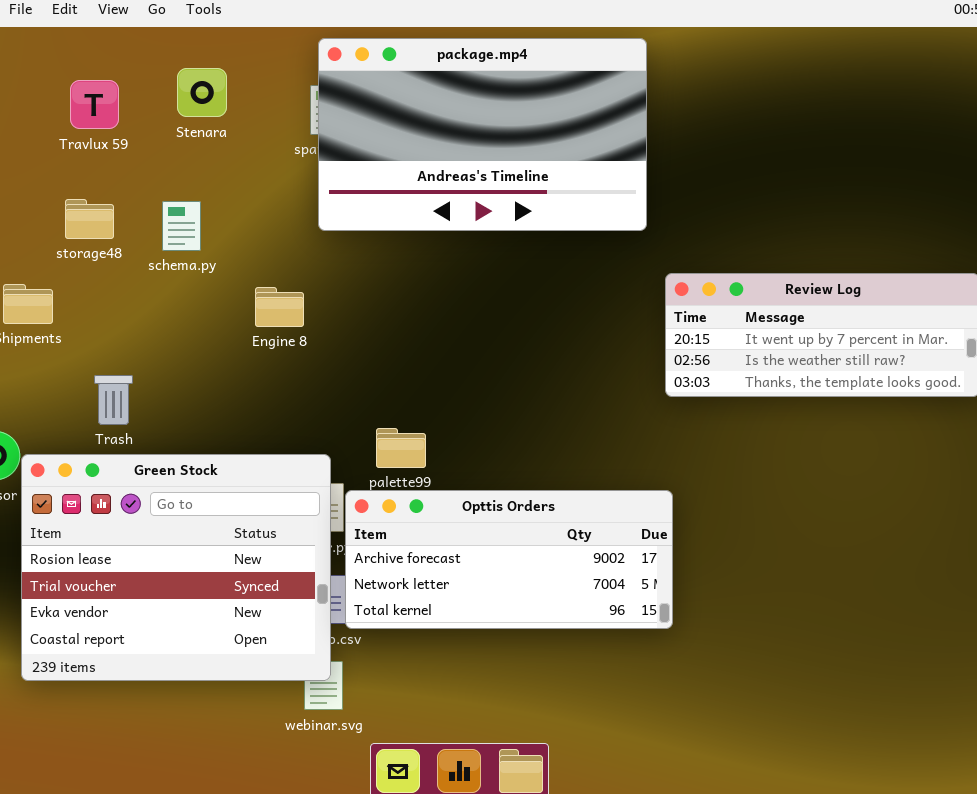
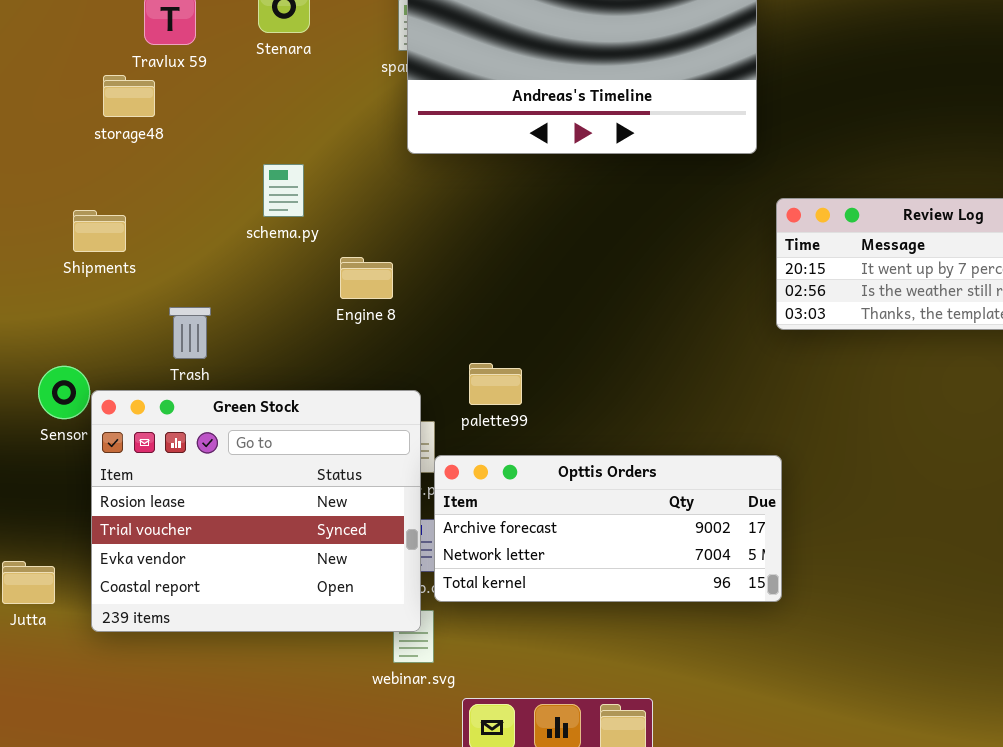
storage48: [65,199,114,239] -> [103,75,155,117], moved
schema.py: [162,201,201,251] -> [263,164,304,217], moved
Engine 8: [255,287,304,327] -> [340,257,393,299], moved
Opttis Orders: [345,490,673,629] -> [434,455,782,602], moved

